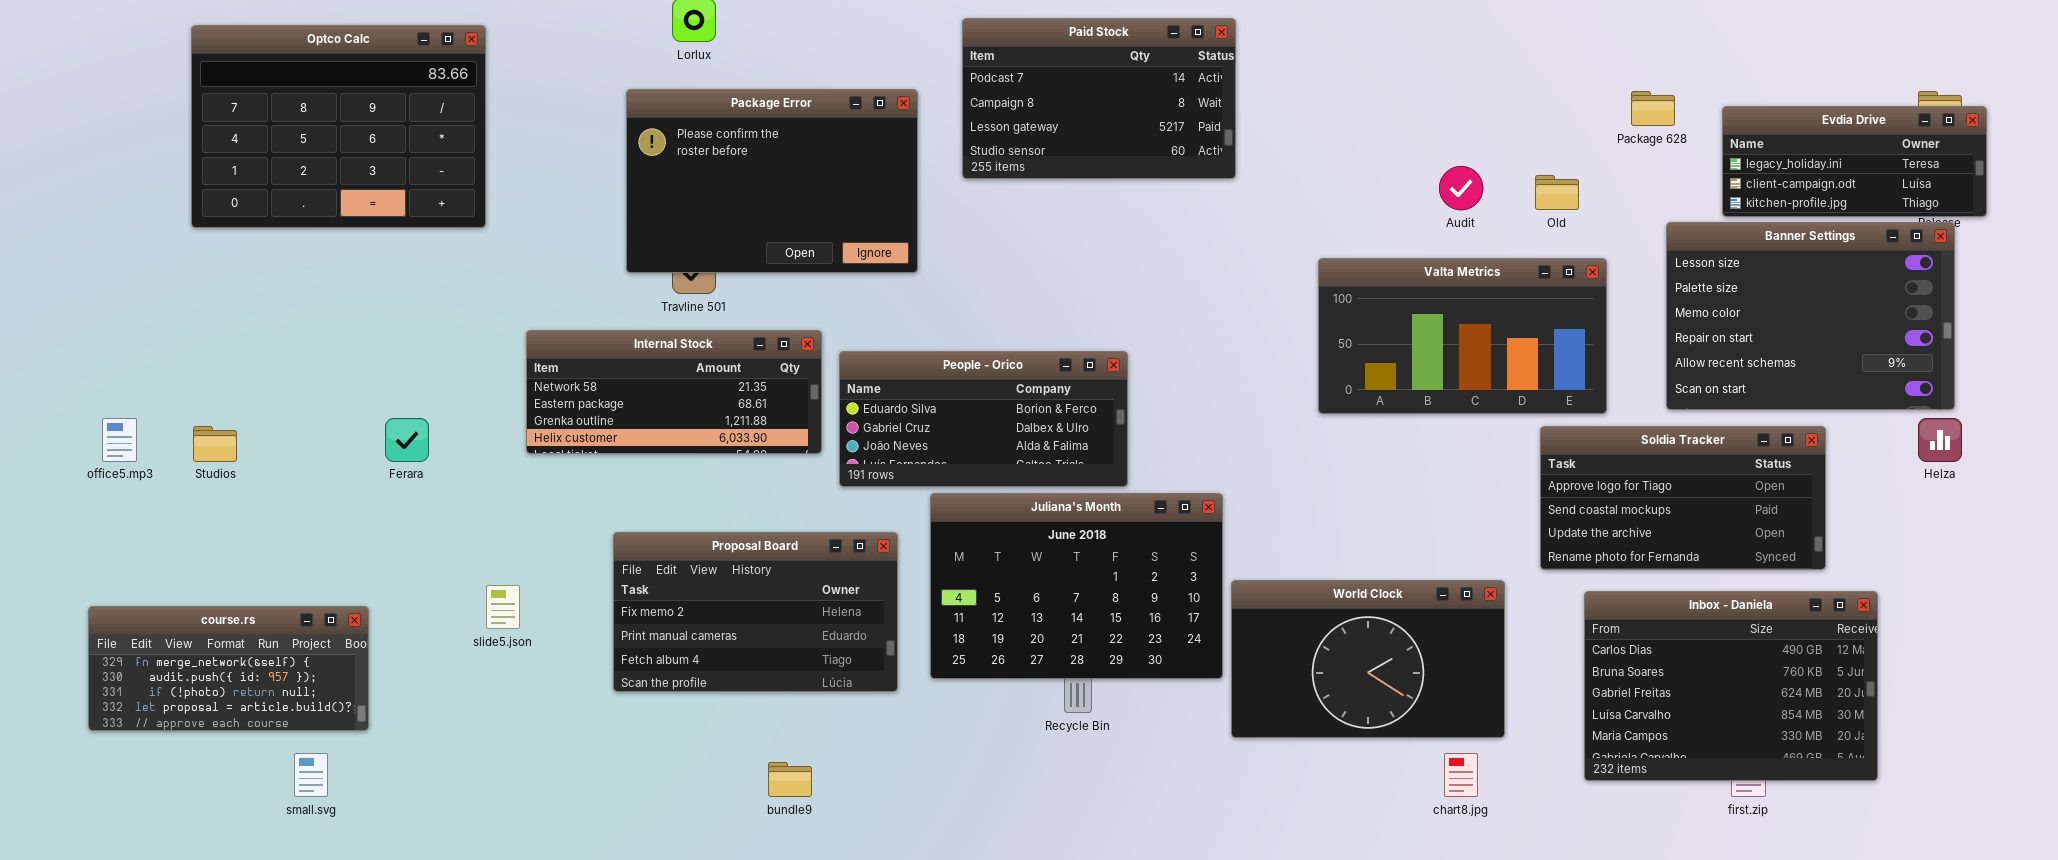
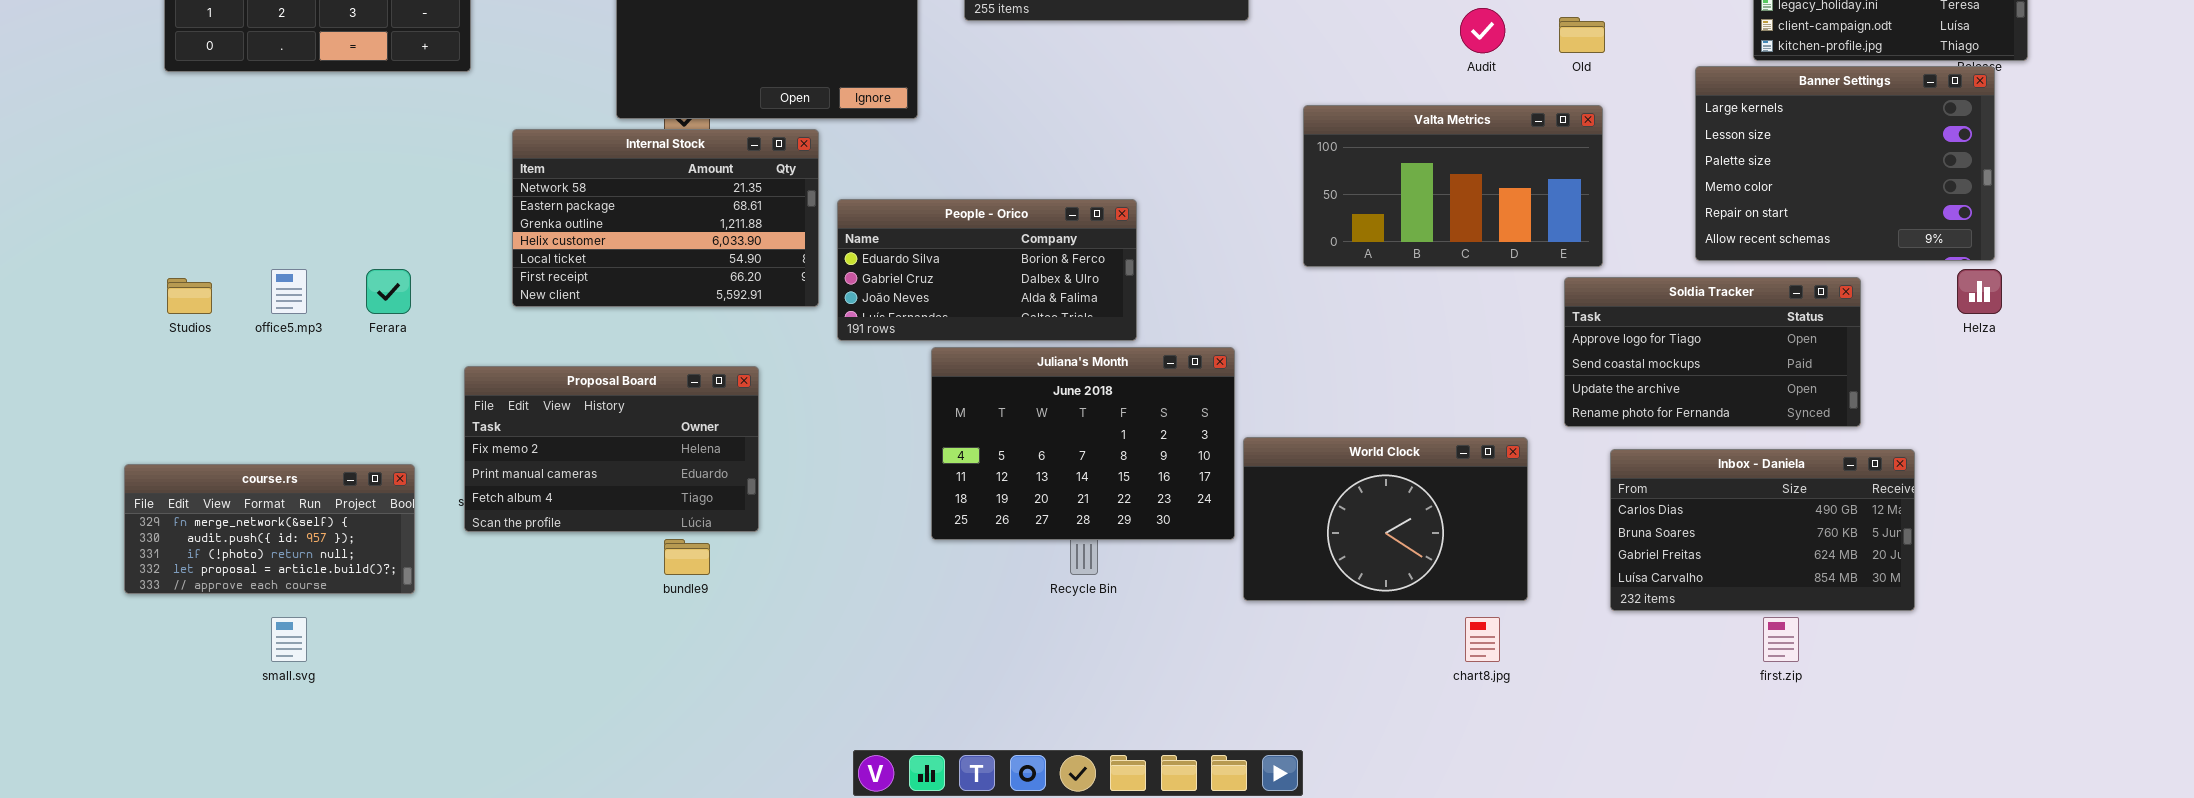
Banner Settings: [1666,222,1955,410] -> [1695,66,1995,261], scrolled up 1 row
Valta Metrics: [1318,258,1607,414] -> [1303,105,1603,267], moved
Internal Stock: [526,330,822,454] -> [512,129,819,307], resized
office5.mp3: [102,418,137,462] -> [271,269,307,314], moved
Proposal Board: [613,532,898,692] -> [464,366,759,532], moved
Inbox - Daniela: [1584,591,1878,781] -> [1610,449,1915,611], resized
course.rs: [88,606,369,731] -> [124,464,415,594], moved
bundle9: [768,762,812,797] -> [664,539,710,575], moved

